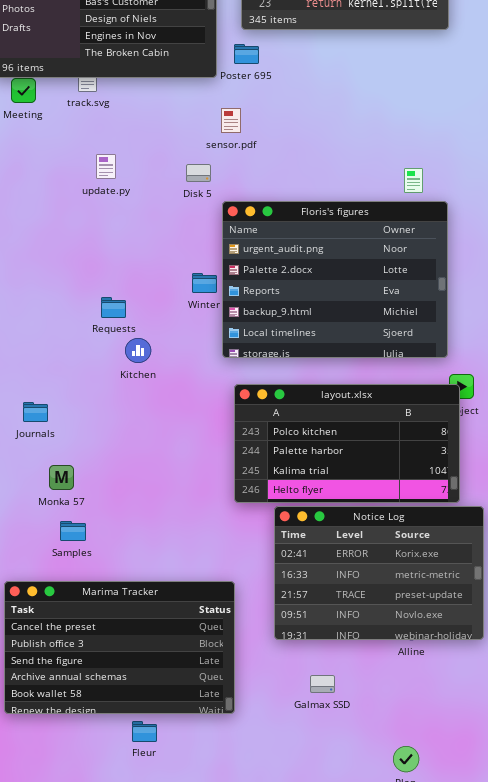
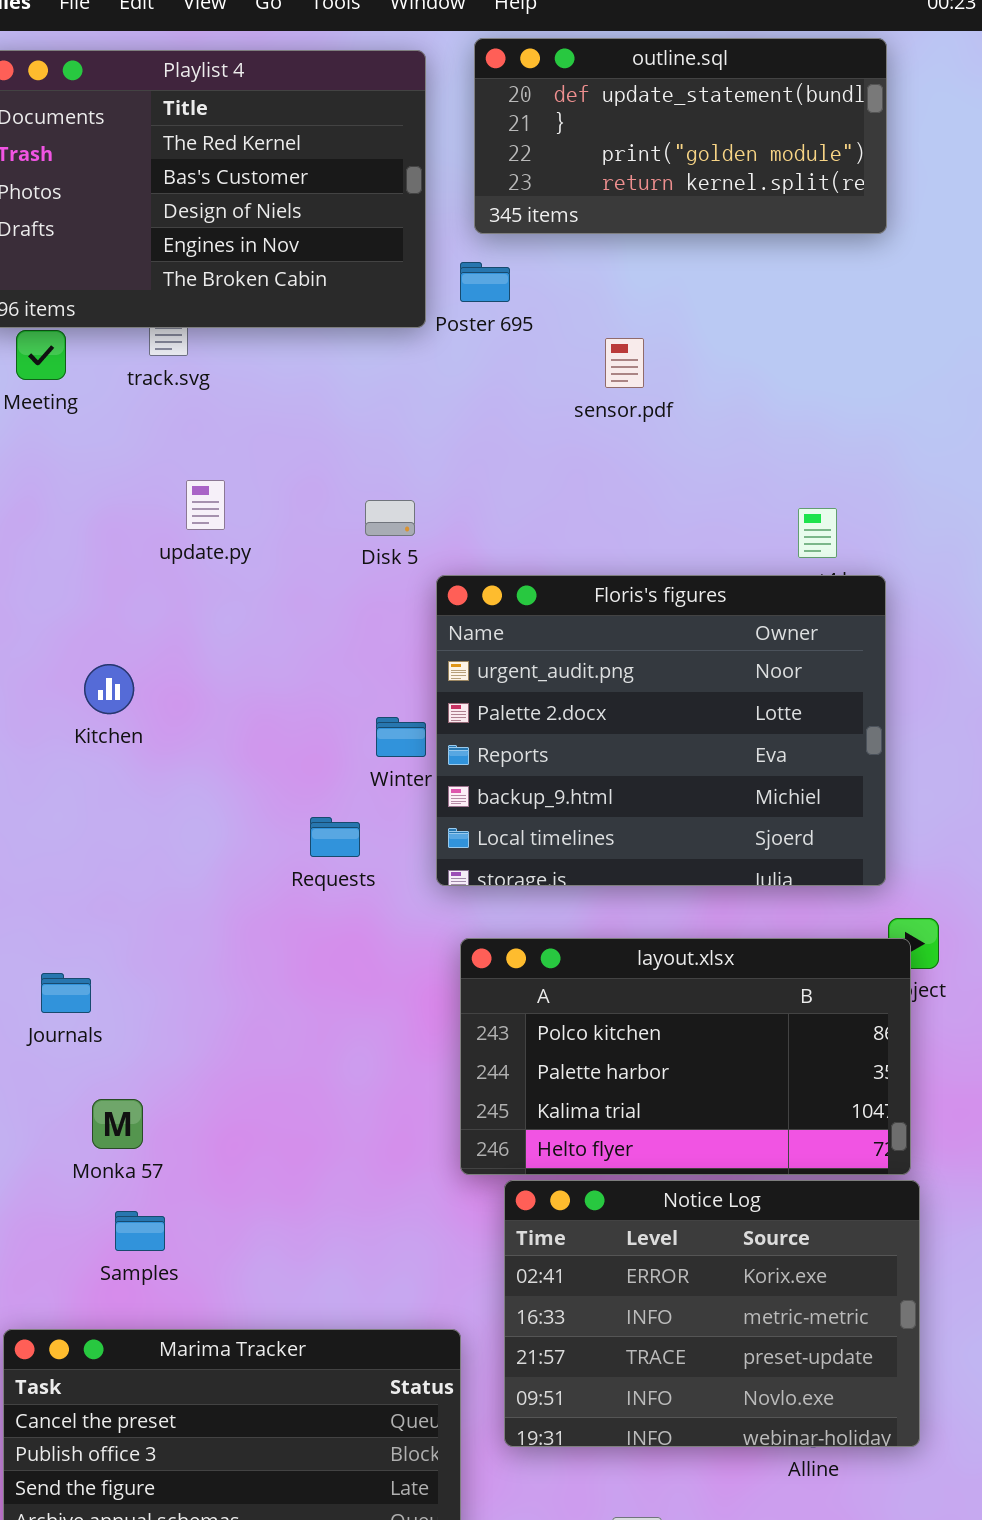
sensor.pdf: [221,108,241,133] -> [605,338,644,388], moved
Requests: [101,297,126,318] -> [310,817,360,857], moved
Kitchen: [125,338,151,363] -> [84,664,134,714], moved
Notice Log: [274,506,484,640] -> [504,1180,920,1447], moved

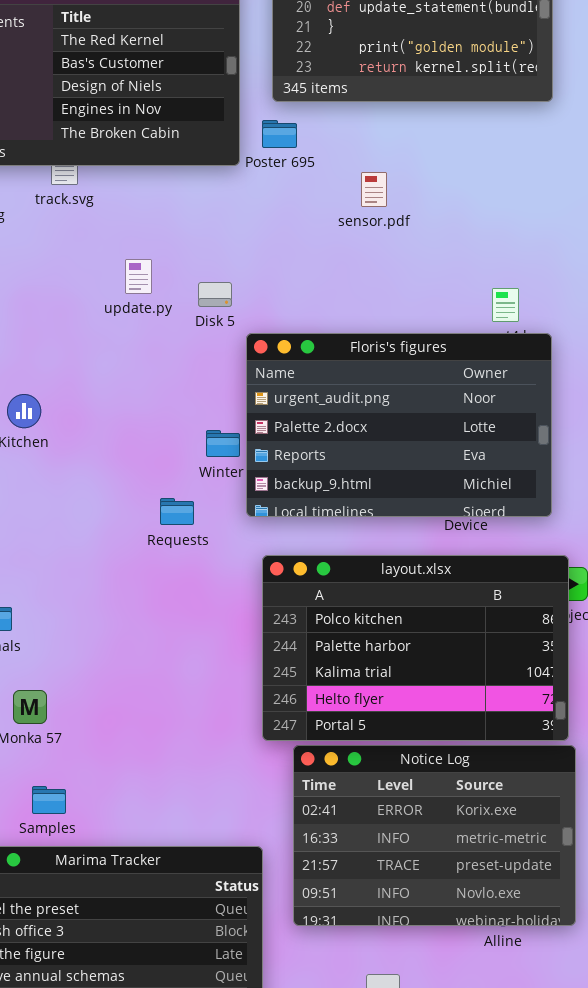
update.py: [186,480,225,530] -> [125,259,152,294], moved
Floris's figures: [436,575,886,886] -> [246,333,552,517], resized
layout.xlsx: [460,938,911,1175] -> [262,555,569,741], resized
Samples: [115,1211,165,1251] -> [32,786,66,814], moved

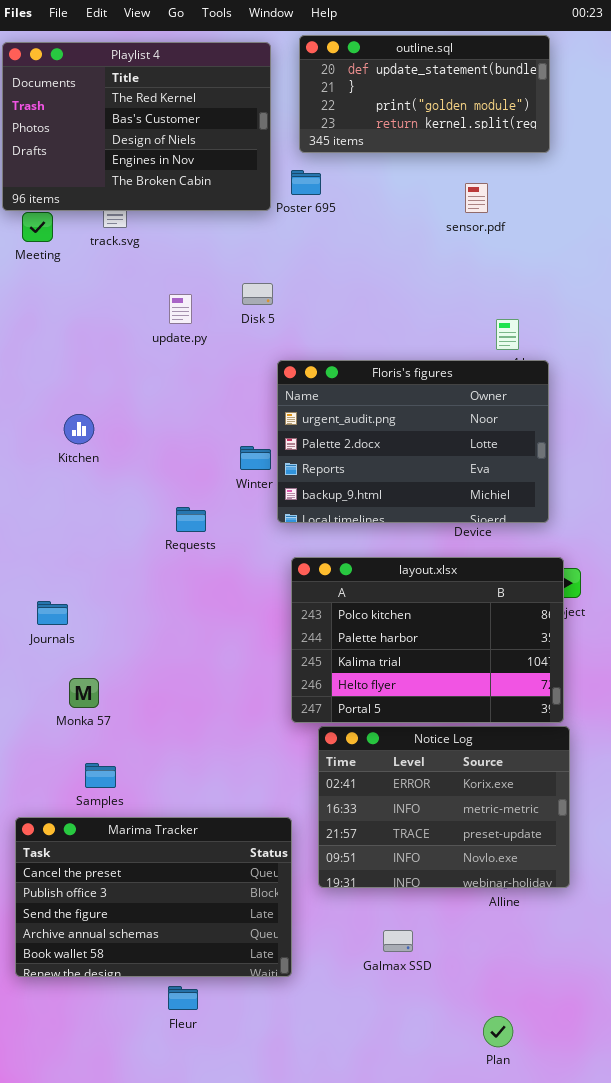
sensor.pdf: [361,172,387,207] -> [465,183,488,213], moved
Disk 5: [198,282,232,307] -> [242,283,273,305], moved
Requests: [160,498,194,525] -> [176,507,206,532], moved

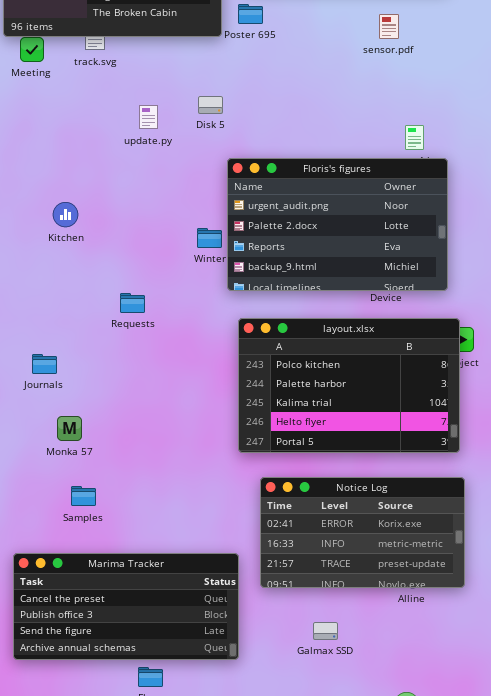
Requests: [176,507,206,532] -> [120,293,145,313], moved
Notice Log: [318,726,570,888] -> [260,477,465,588], resized
Marima Tracker: [15,817,292,977] -> [13,553,239,660], resized

